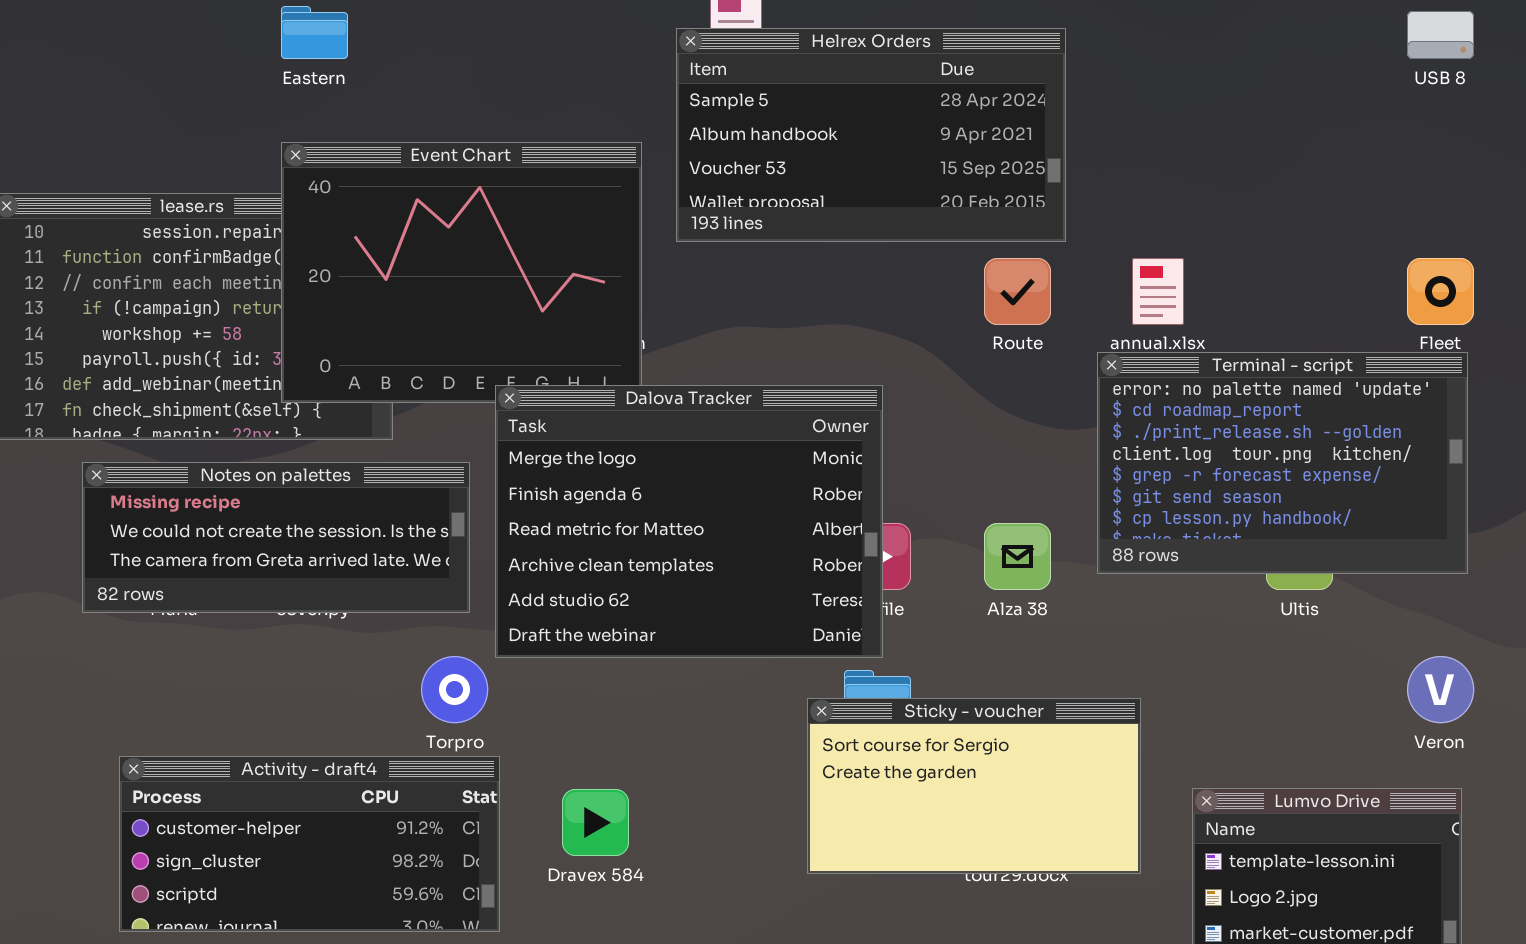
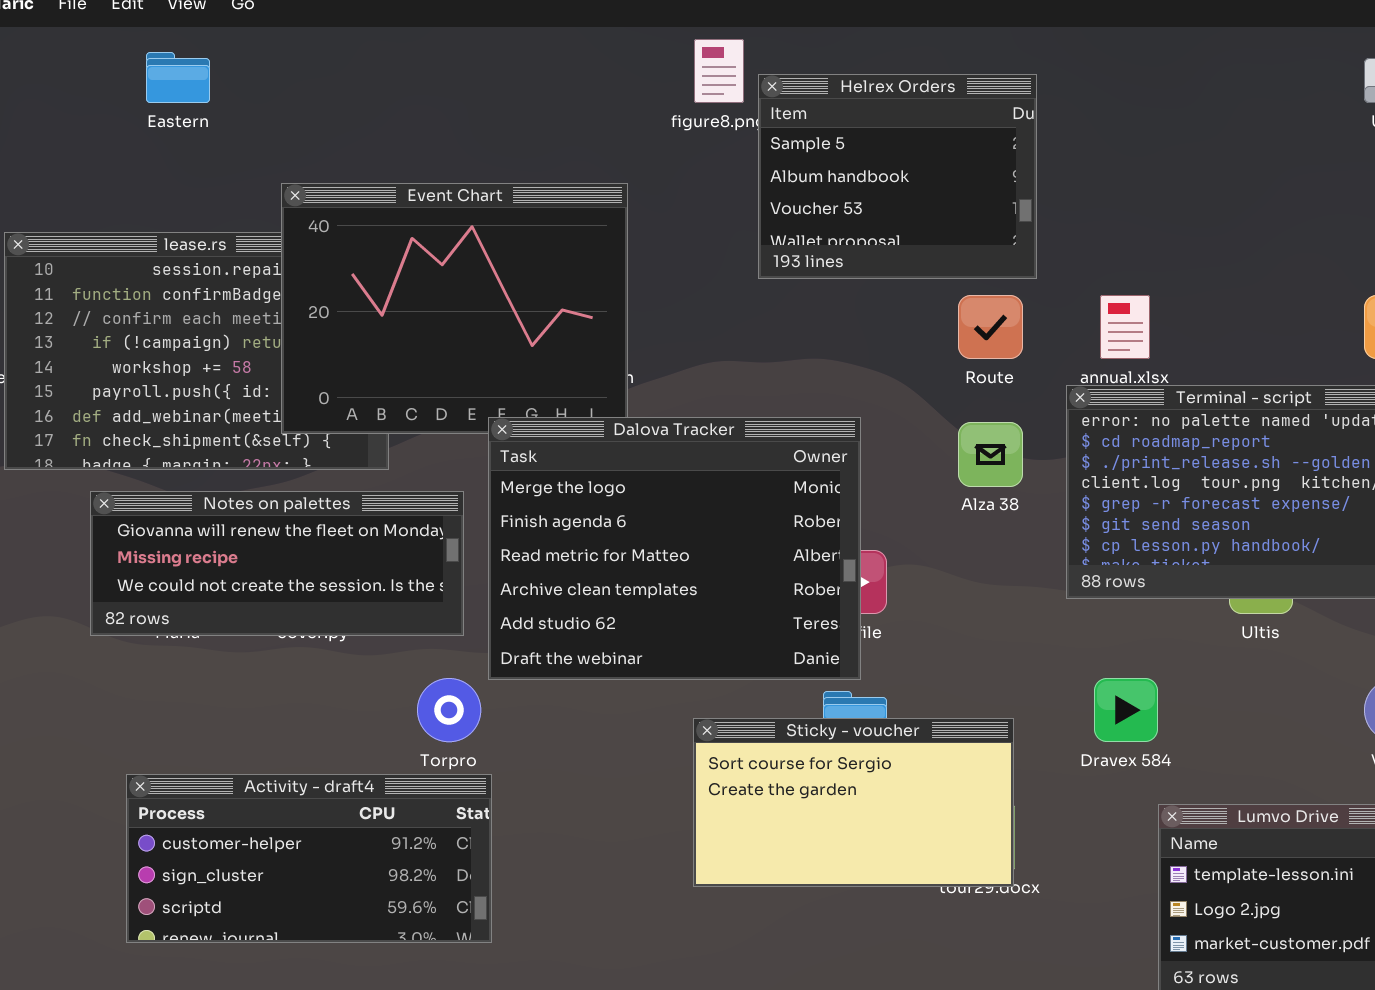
Eastern: [281,6,348,59] -> [146,52,210,103], moved
Helrex Orders: [676,28,1066,242] -> [758,74,1037,279], resized
Notes on palettes: [82,462,470,613] -> [90,491,464,636], scrolled up 1 row
Alza 38: [984,523,1051,590] -> [958,422,1023,487], moved
Sticky - voucher: [807,698,1141,874] -> [693,718,1014,887], moved
Dravex 584: [562,789,629,856] -> [1094,678,1158,742], moved

